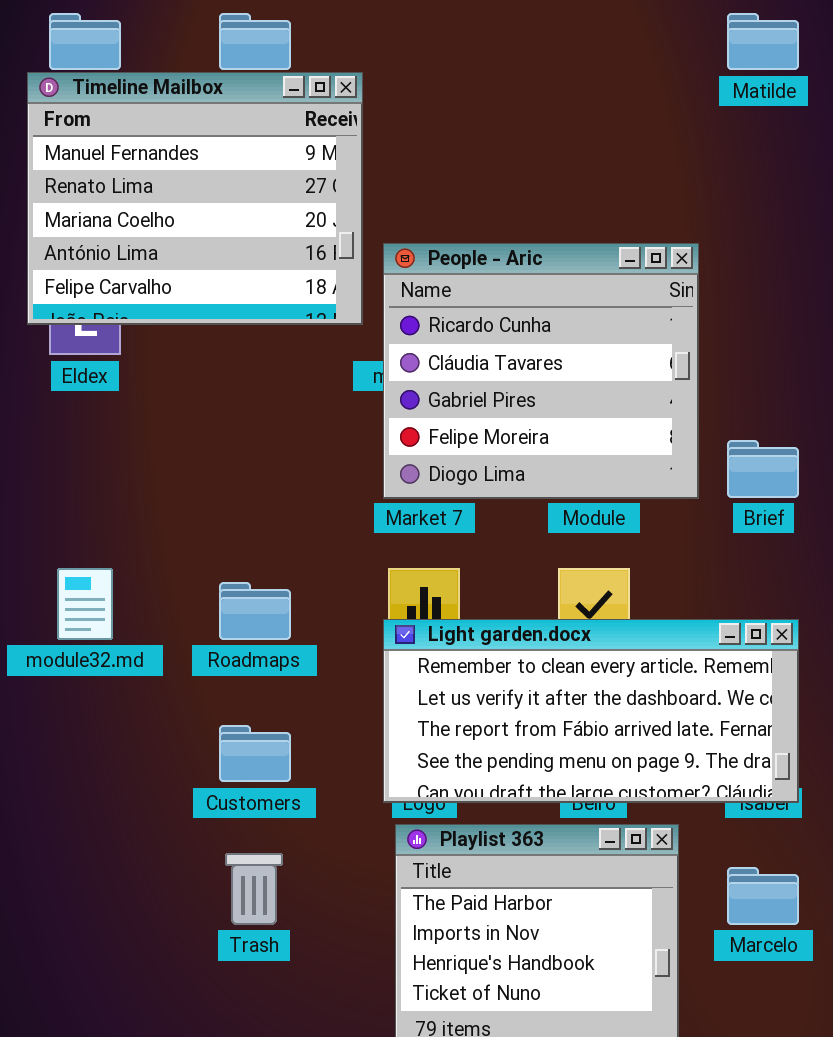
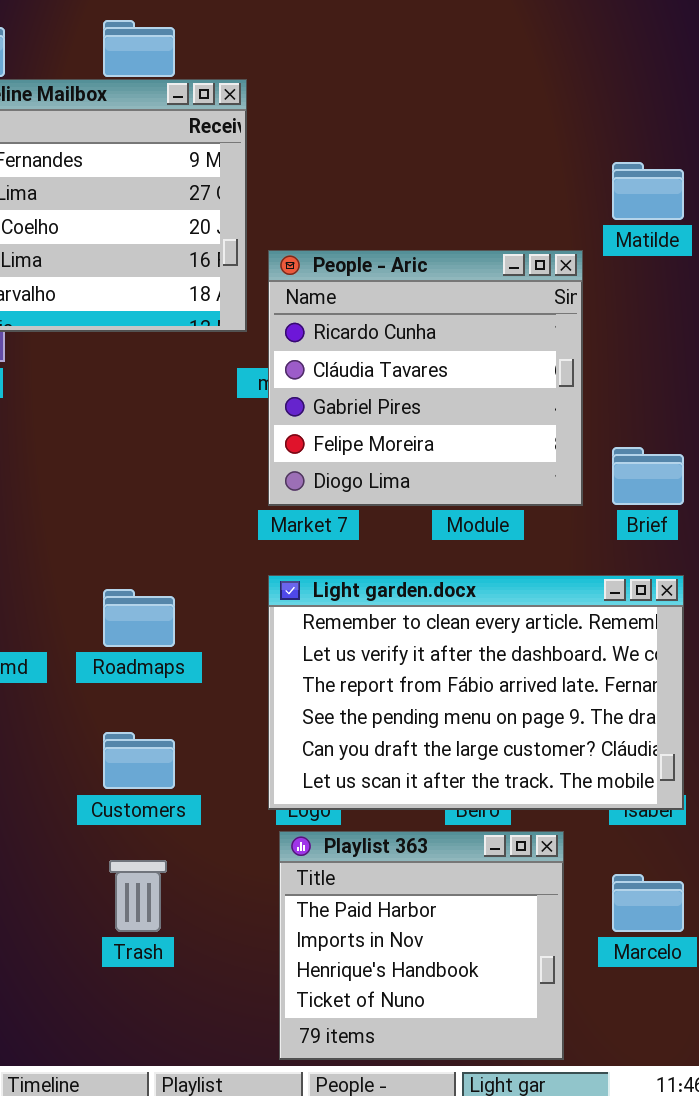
Matilde: [727,13,799,70] -> [612,162,684,220], moved
Light garden.docx: [383,619,799,803] -> [268,575,684,810], resized

